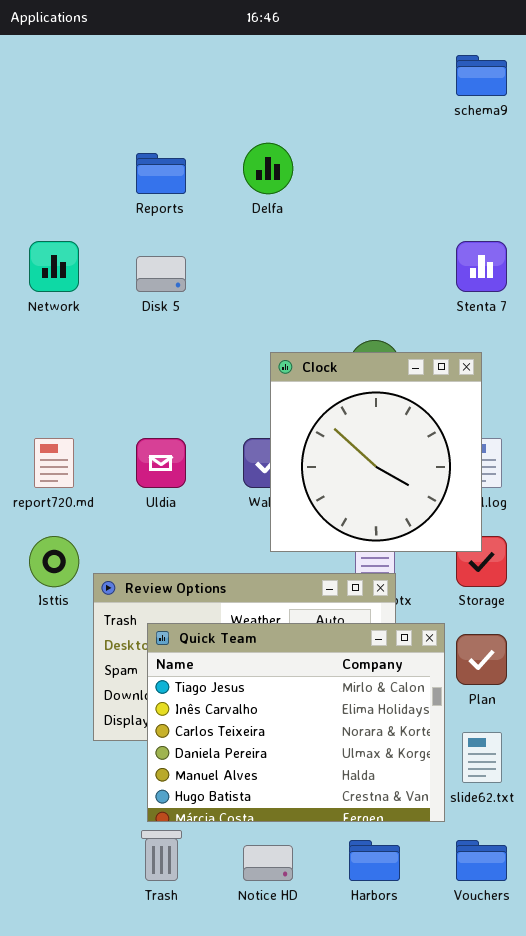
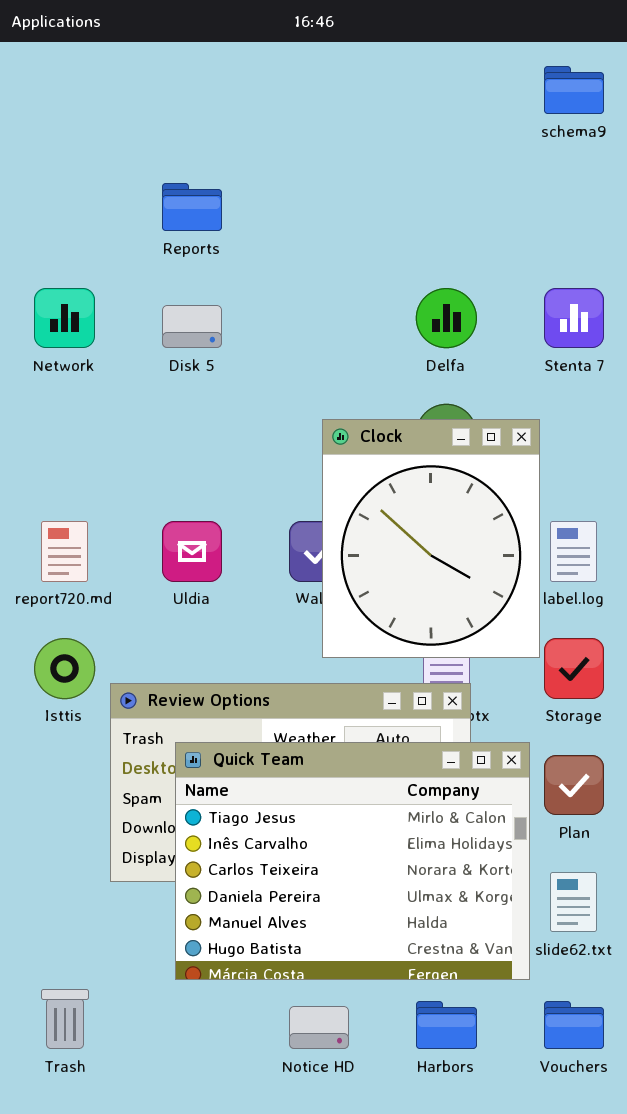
Delfa: [243,143,293,194] -> [416,288,477,348], moved
Clock: [270,352,482,552] -> [322,419,540,658], resized
Trash: [141,830,182,881] -> [41,989,89,1049], moved

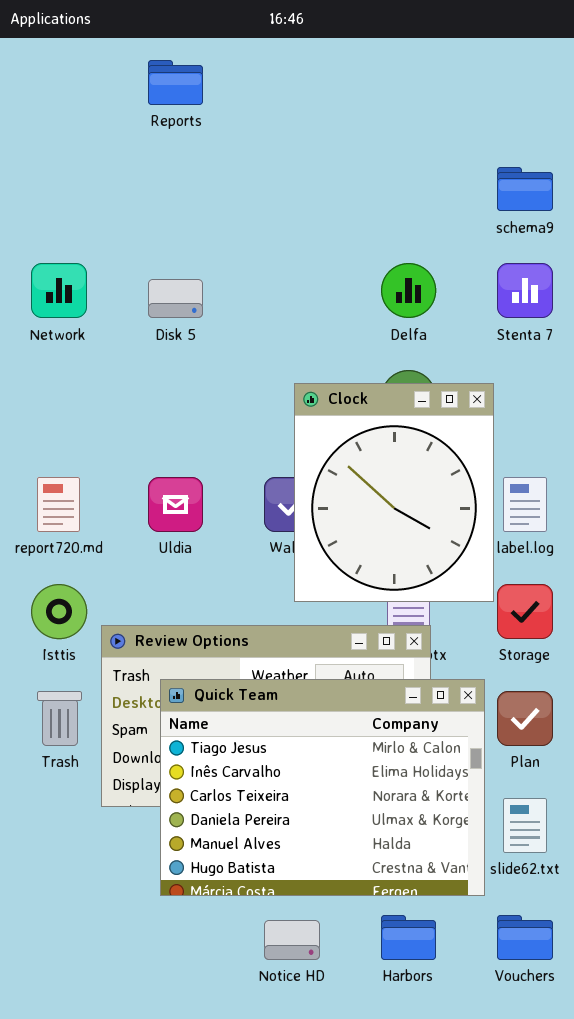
schema9: [544,66,604,114] -> [497,167,553,211], moved
Reports: [162,183,222,231] -> [148,60,203,105], moved
Trash: [41,989,89,1049] -> [37,691,82,746], moved

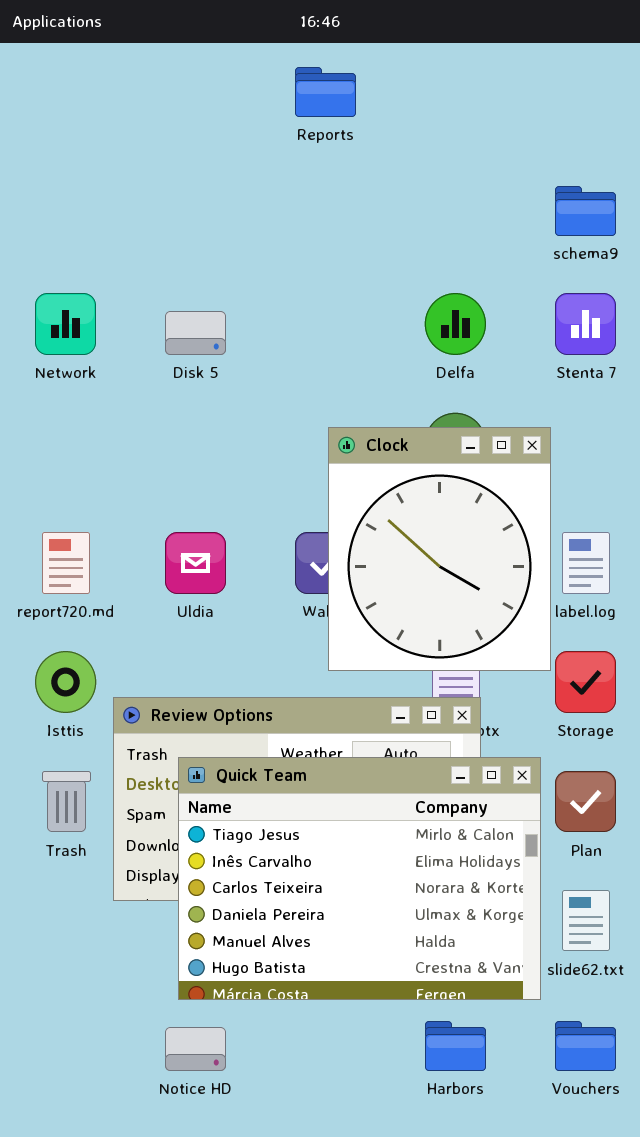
Reports: [148,60,203,105] -> [295,67,356,117], moved
Notice HD: [264,920,320,960] -> [165,1027,226,1071], moved

